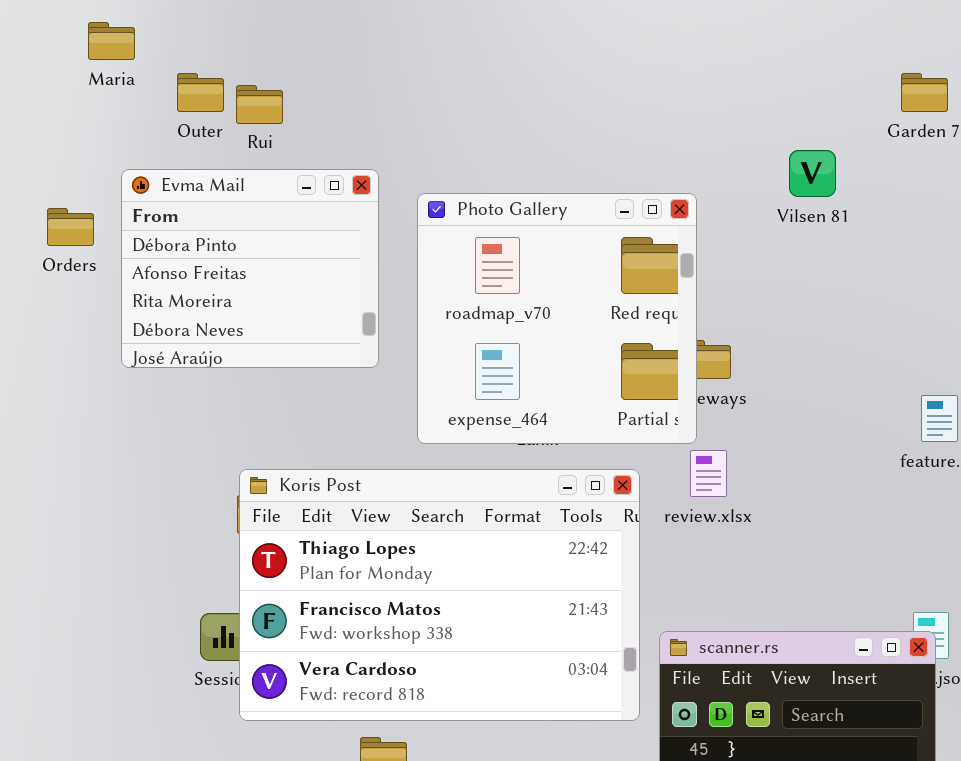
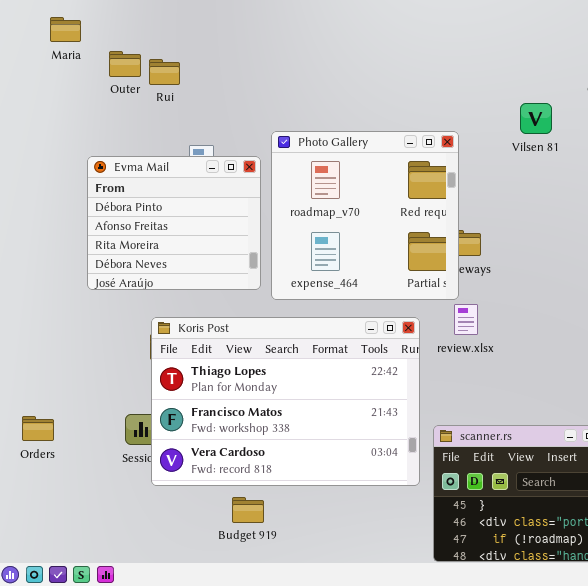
Evma Mail: [121,169,379,368] -> [87,156,261,290], moved
Orders: [47,208,94,246] -> [22,416,54,441], moved

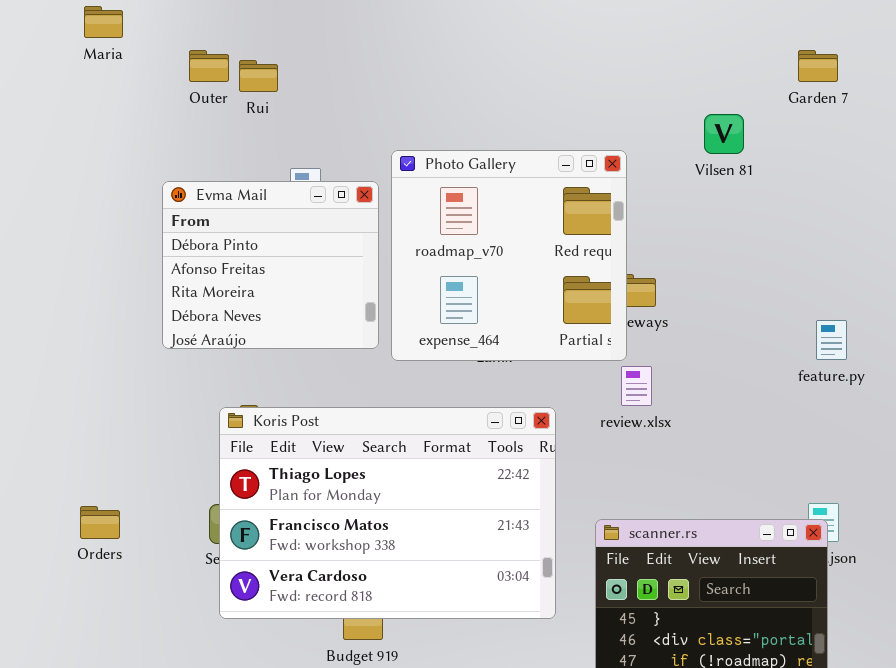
Maria: [50,17,81,42] -> [84,6,123,38], moved
Koris Post: [151,317,420,486] -> [219,407,556,619], moved

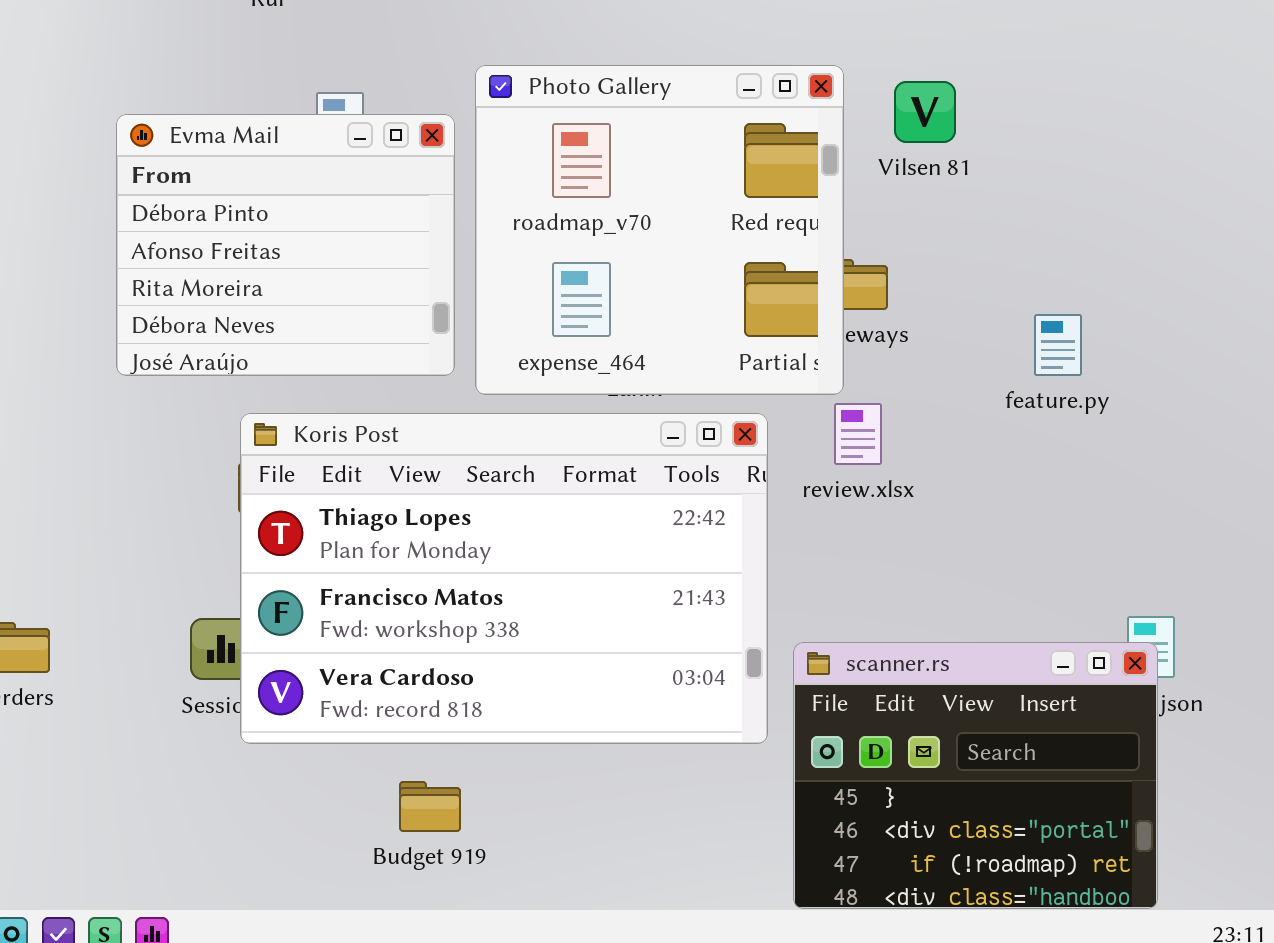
Vilsen 81: [704,114,744,154] -> [894,81,956,143], moved
feature.py: [816,320,847,360] -> [1034,314,1082,376], moved
Koris Post: [219,407,556,619] -> [240,413,768,744], moved

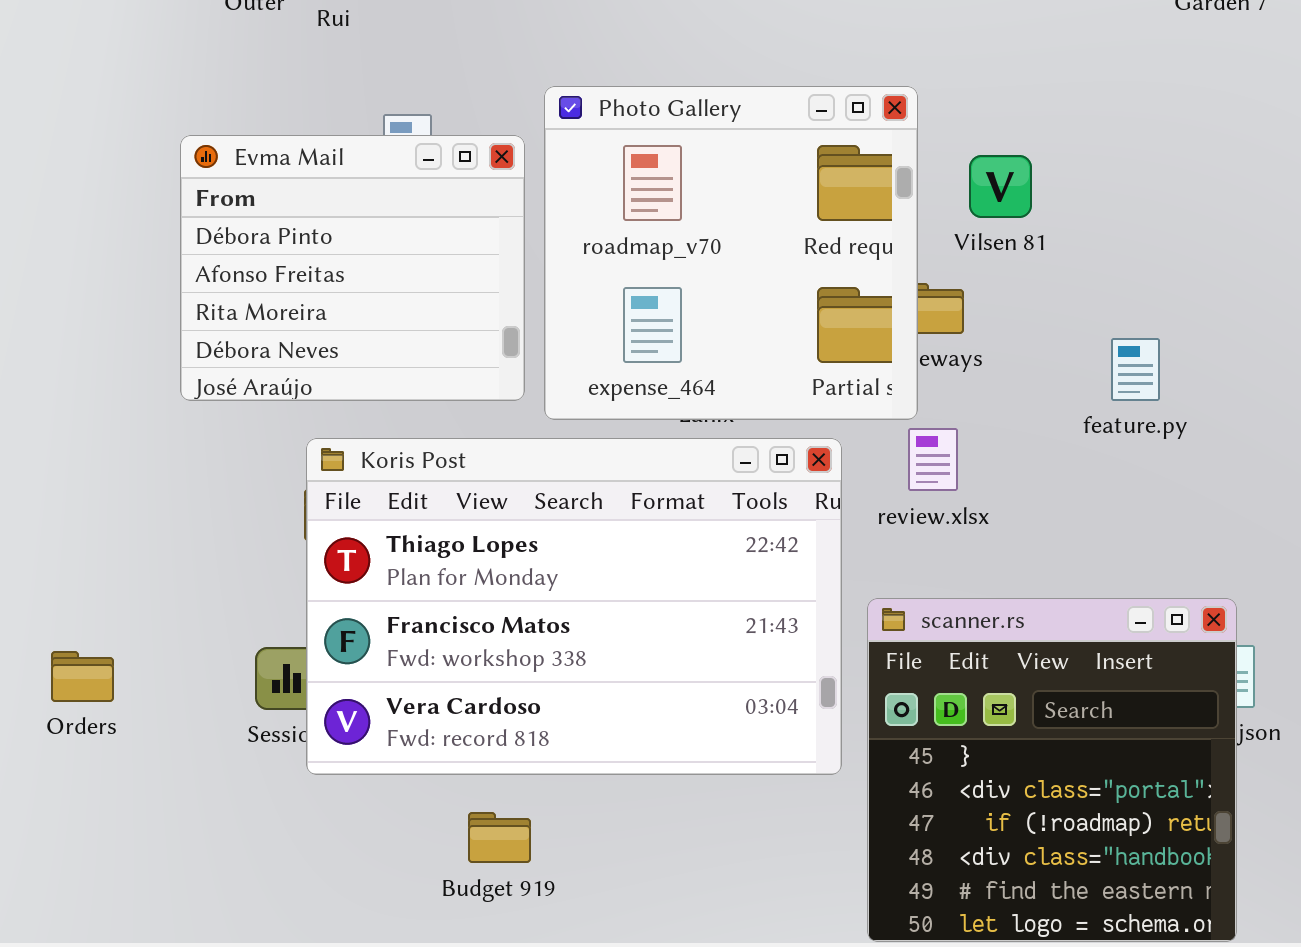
Vilsen 81: [894,81,956,143] -> [969,155,1032,218], moved
scanner.rs: [793,642,1158,909] -> [867,598,1237,942], resized

